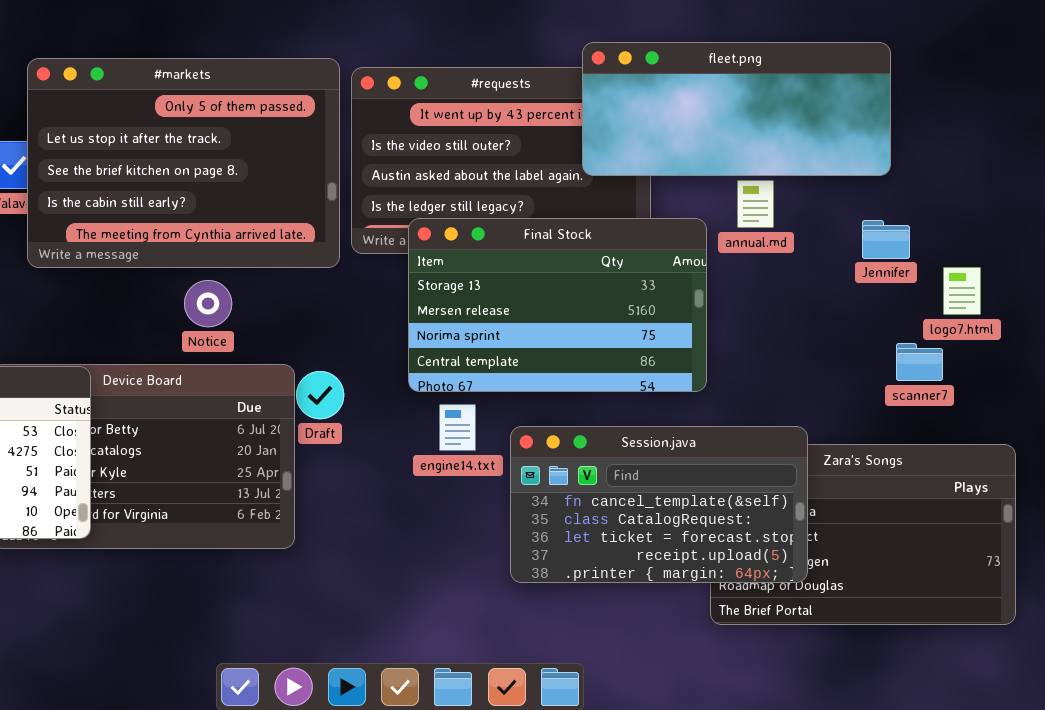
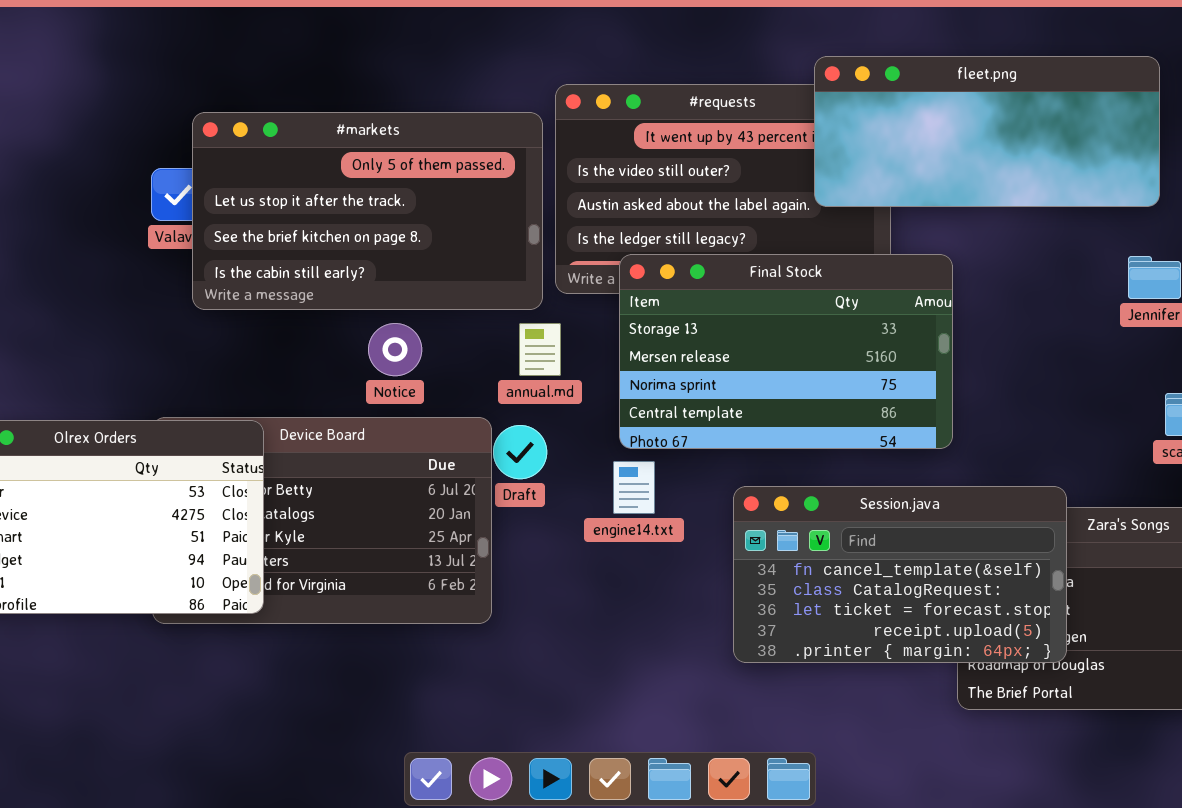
#markets: [27,58,340,268] -> [192,112,543,310], resized
annual.md: [737,180,774,228] -> [519,323,561,376], moved
engine14.txt: [439,404,476,451] -> [613,461,655,514], moved

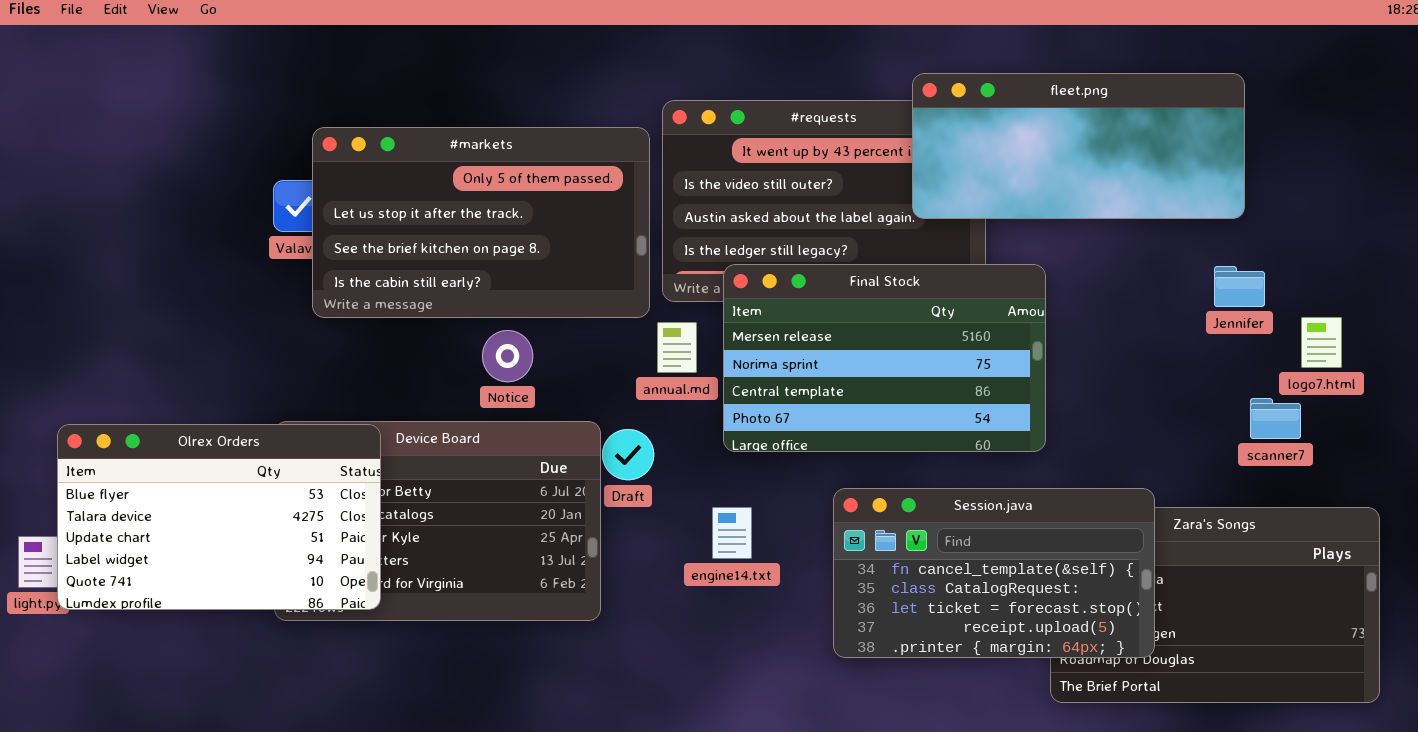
Final Stock: [619,254,953,449] -> [723,264,1046,452], scrolled down 1 row
annual.md: [519,323,561,376] -> [657,322,697,373], moved
engine14.txt: [613,461,655,514] -> [712,507,752,559], moved

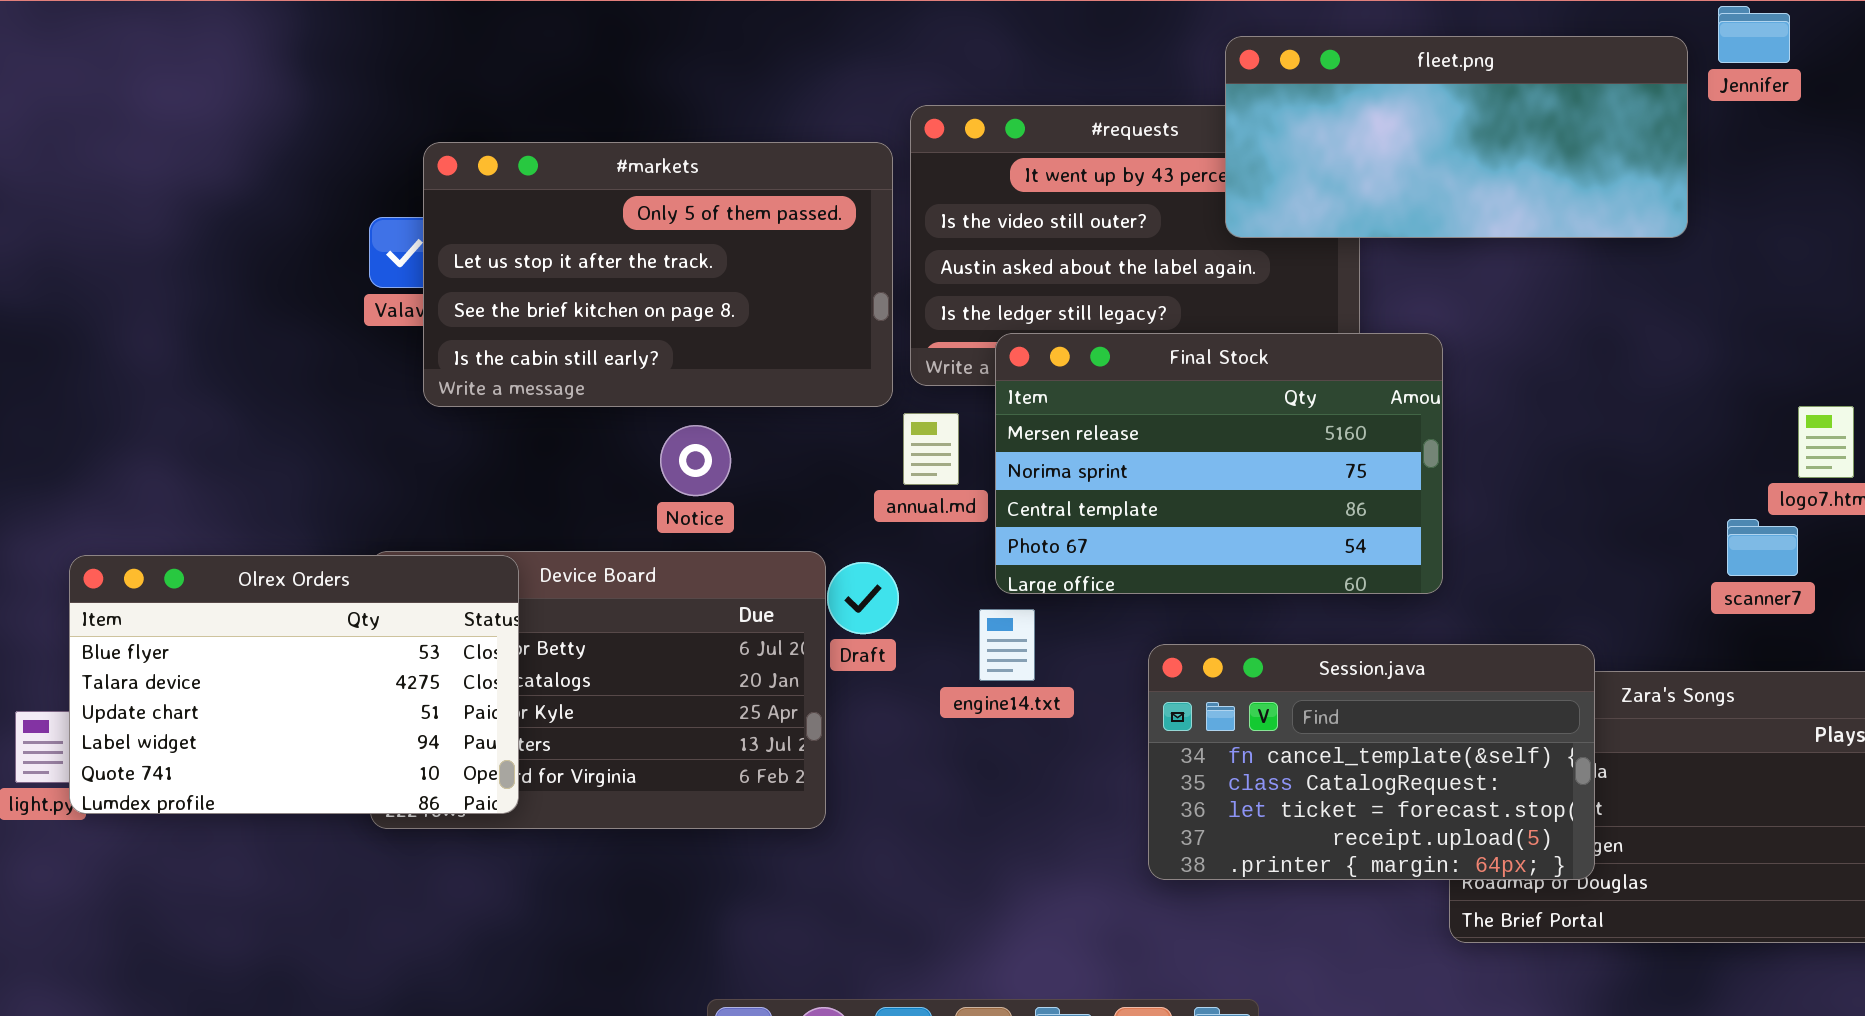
fleet.png: [912,73,1245,219] -> [1225,36,1688,238], moved
Jennifer: [1214,266,1265,307] -> [1718,6,1790,63], moved
engine14.txt: [712,507,752,559] -> [979,609,1035,681], moved

